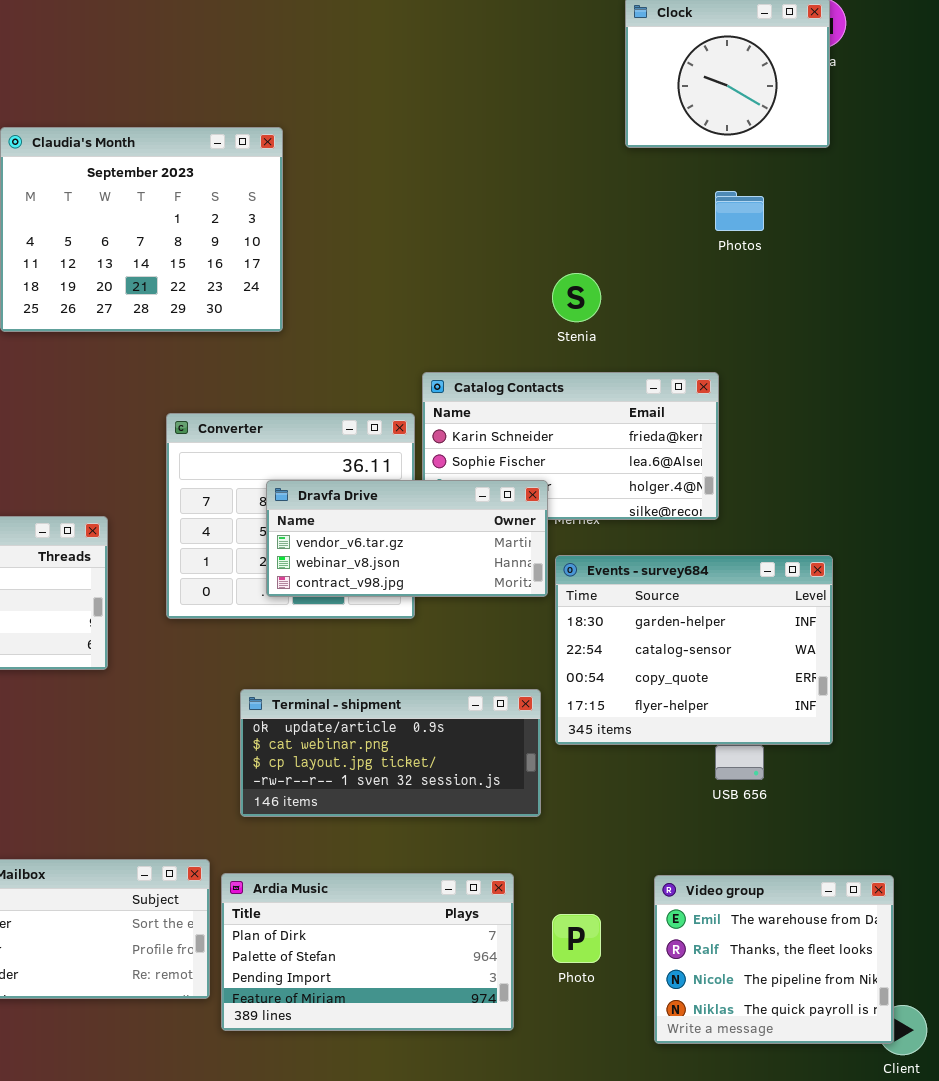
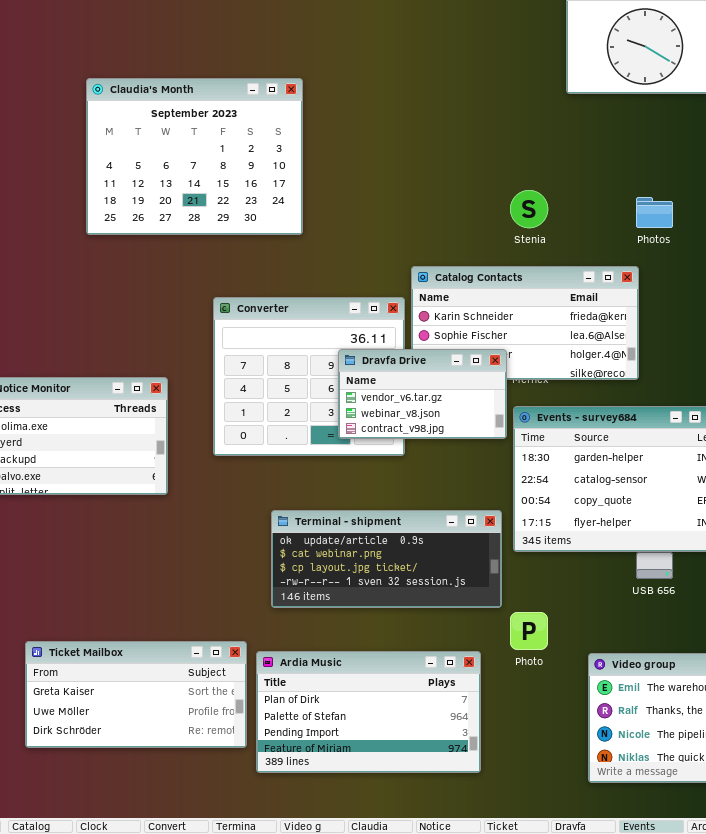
Photos: [715,191,764,231] -> [636,197,673,228], moved
Dravfa Drive: [266,480,548,597] -> [338,349,507,439], resized
Photo: [552,914,601,963] -> [510,612,548,650], moved

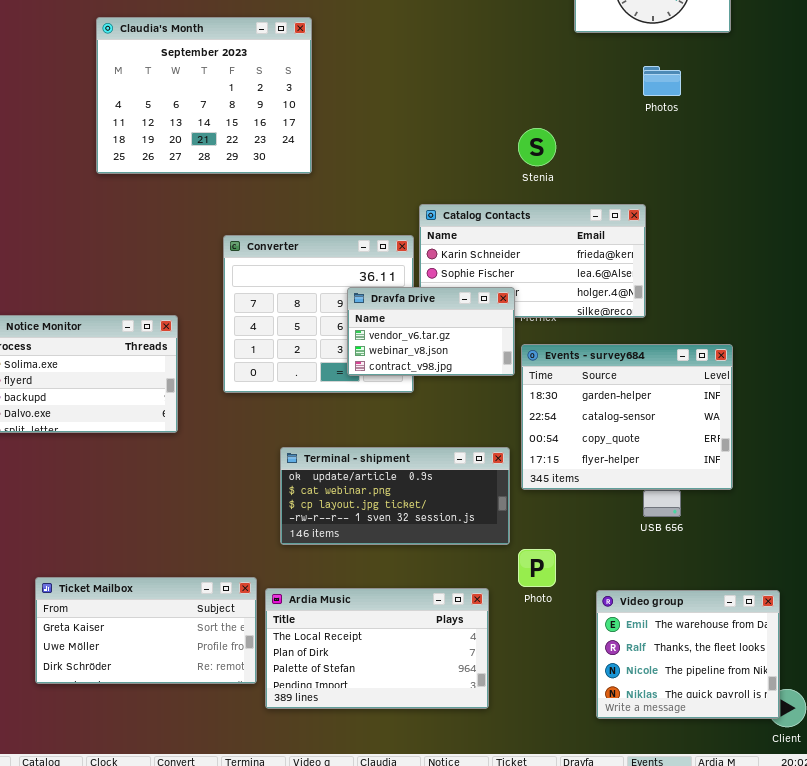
Photos: [636,197,673,228] -> [643,66,681,96], moved
Ardia Music: [256,651,481,773] -> [265,588,489,709], scrolled up 1 row

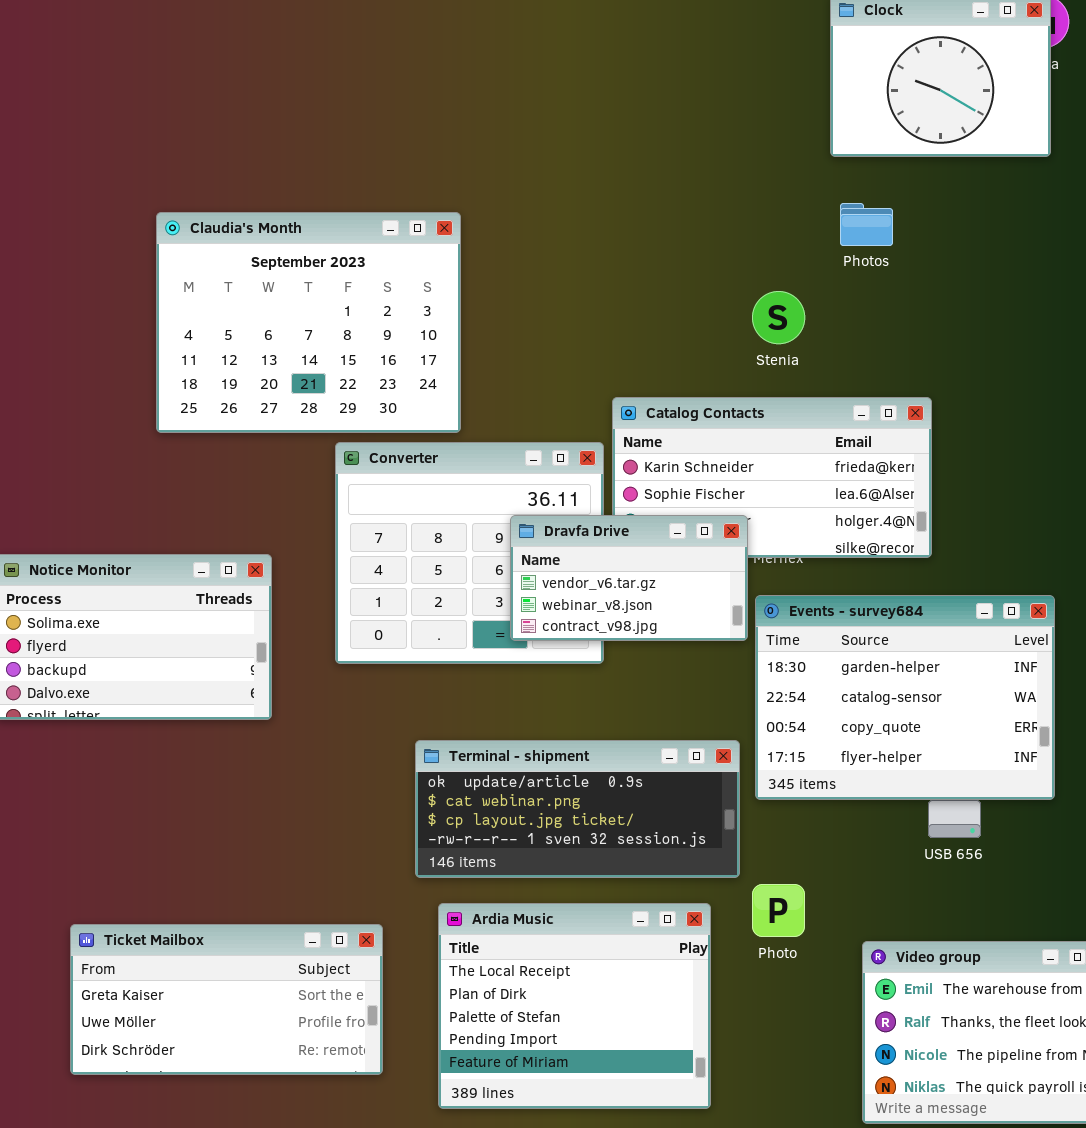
Claudia's Month: [96,17,312,174] -> [156,212,461,433], moved
Photos: [643,66,681,96] -> [840,203,893,246], moved
Ardia Music: [265,588,489,709] -> [438,903,711,1109], resized

